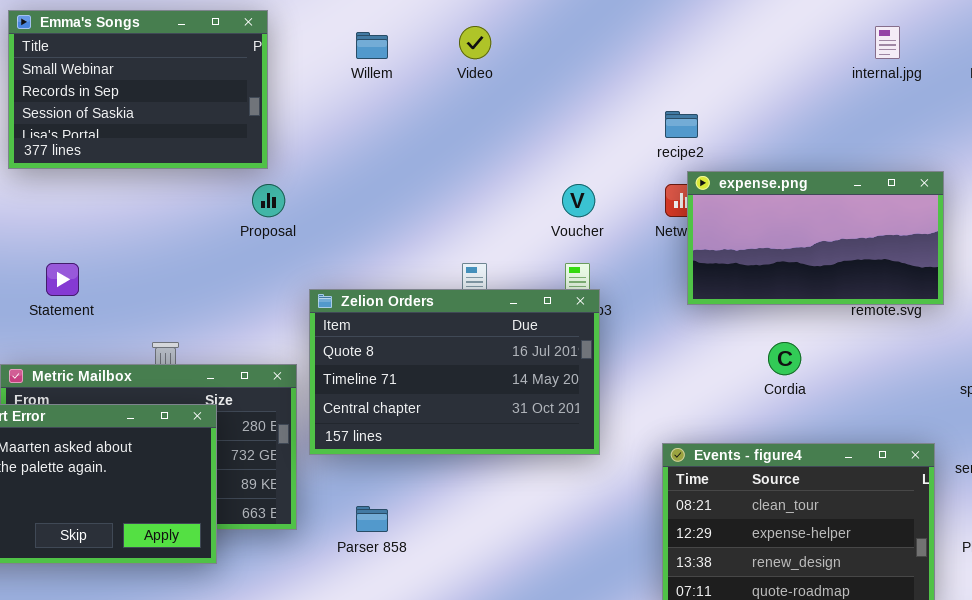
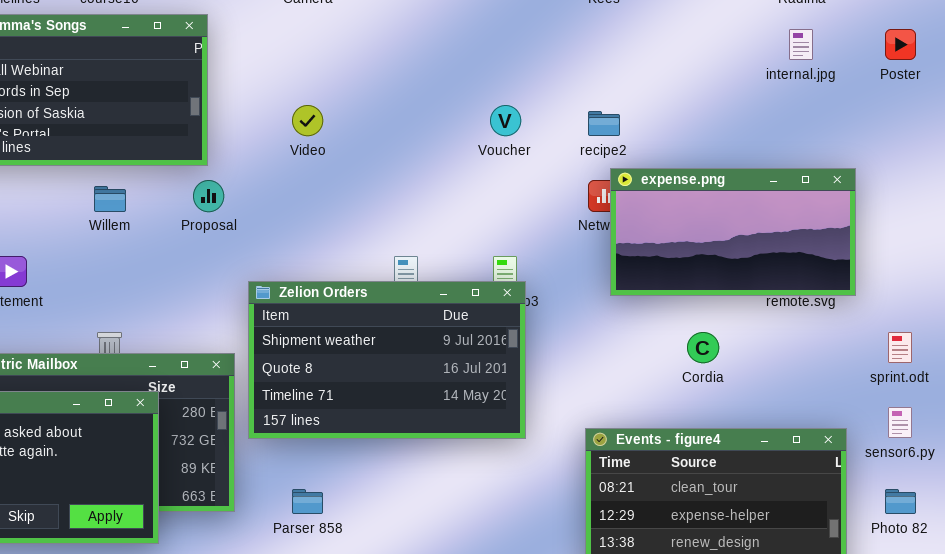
Video: [459,26,491,59] -> [292,105,323,136], moved
Willem: [356,32,388,59] -> [94,186,126,212], moved
Voucher: [562,184,595,217] -> [490,105,521,136], moved
Zelion Orders: [309,289,600,455] -> [248,281,526,439], scrolled up 1 row

